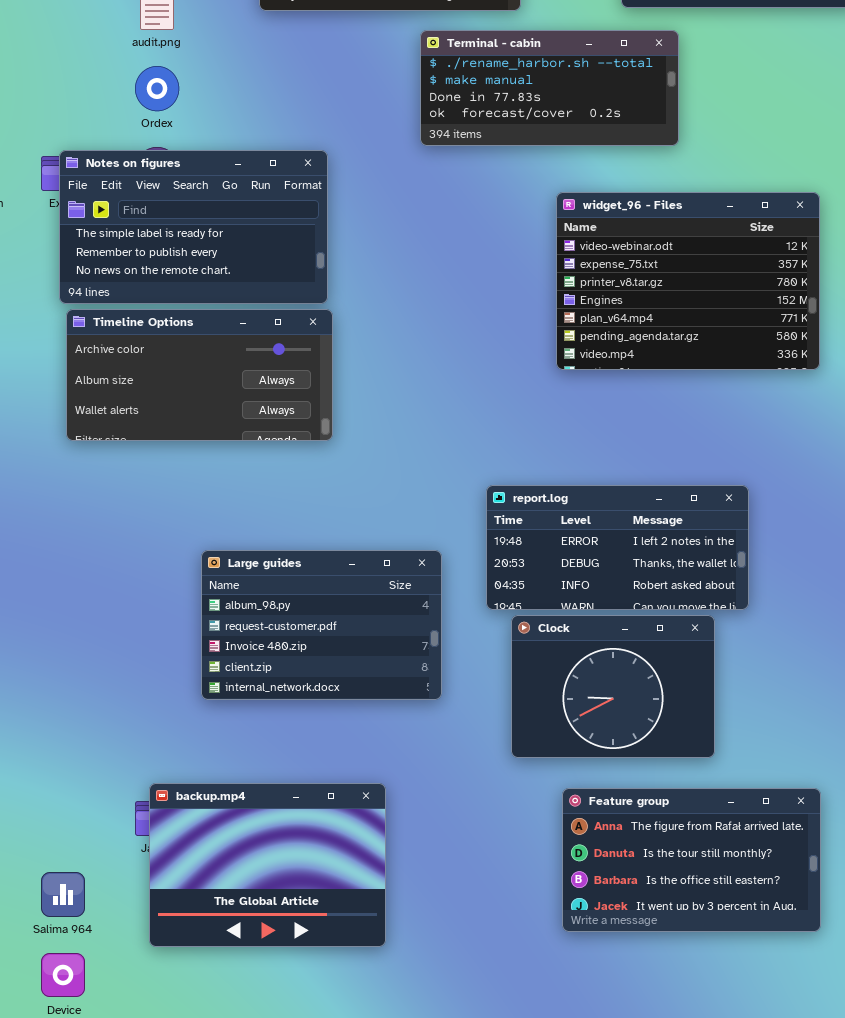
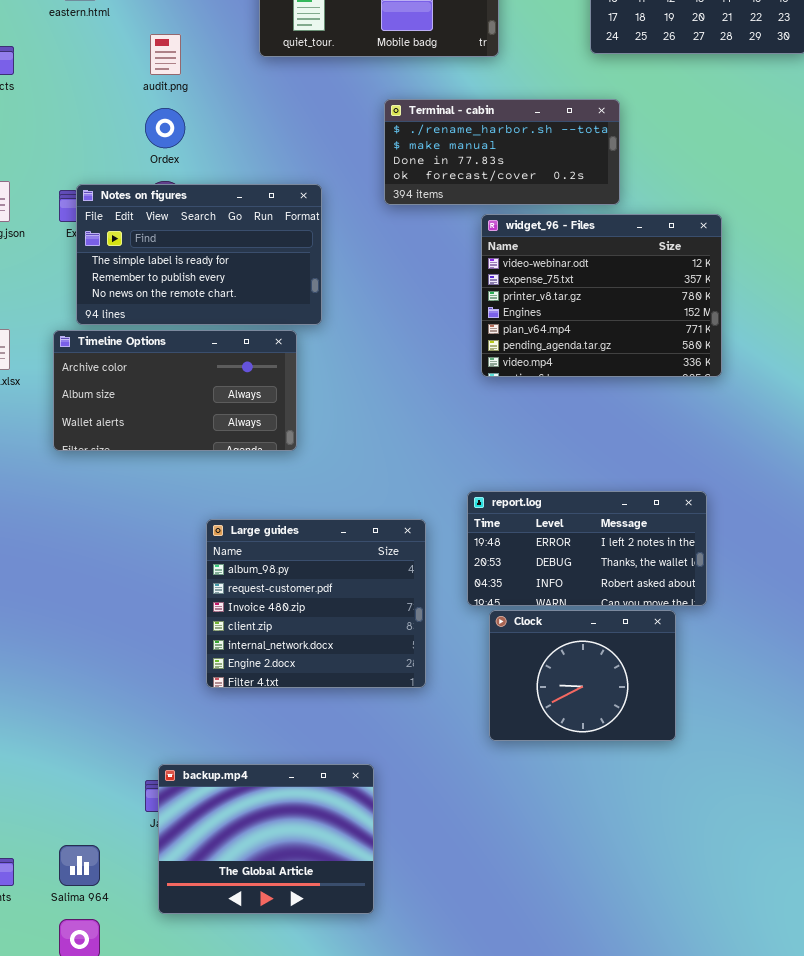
Terminal - cabin: [420,30,679,146] -> [384,99,620,205], moved
widget_96 - Files: [556,192,820,370] -> [481,214,722,377], moved
Timeline Options: [66,309,333,441] -> [53,330,297,451], moved
Large guides: [201,550,442,700] -> [206,519,426,688], resized
Feature group: [562,788,821,932] -> none, closed

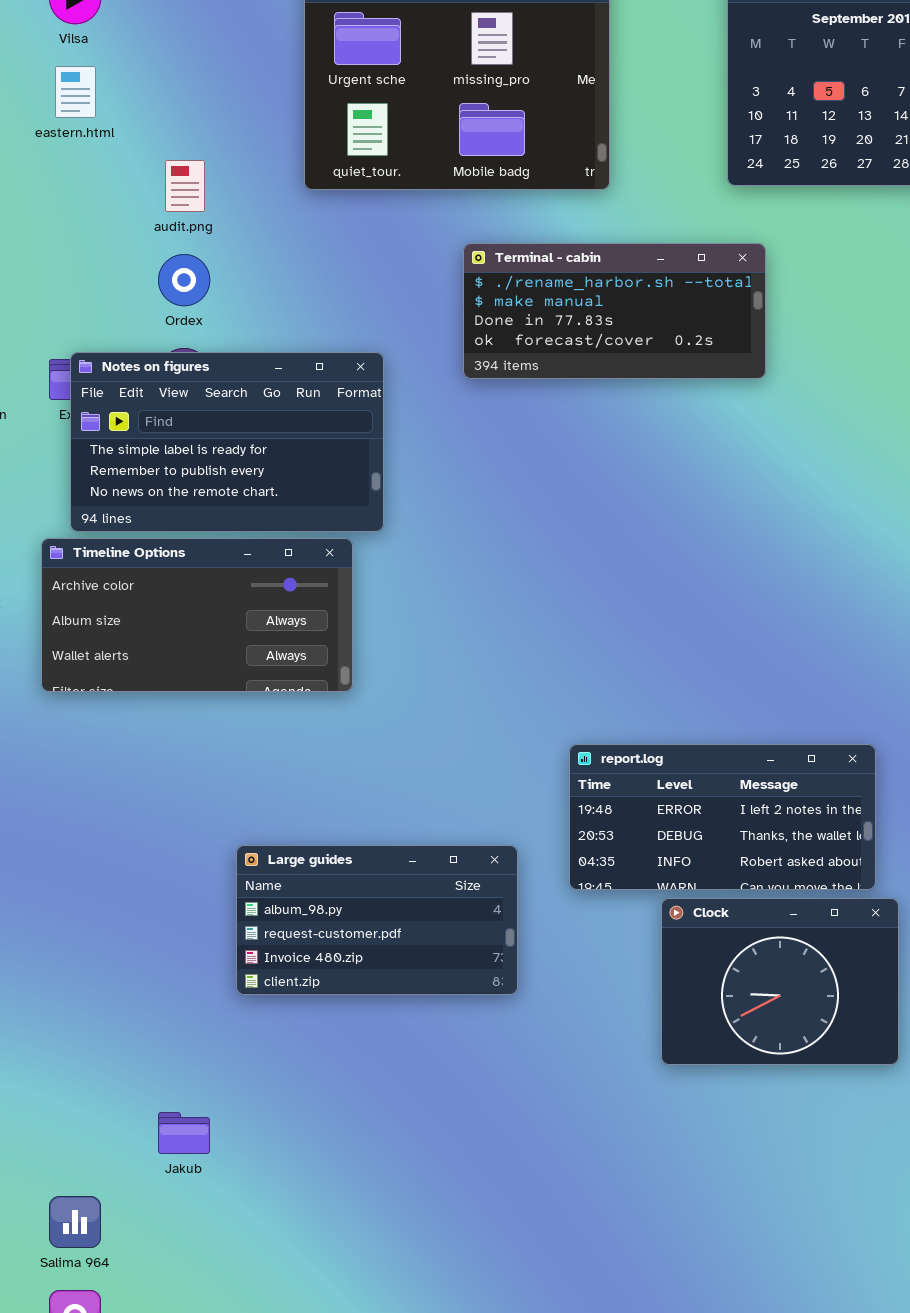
widget_96 - Files: [481,214,722,377] -> none, closed
Large guides: [206,519,426,688] -> [236,845,518,995], resized
Clock: [489,610,676,741] -> [661,898,899,1065], moved
backup.mp4: [158,764,374,914] -> none, closed

